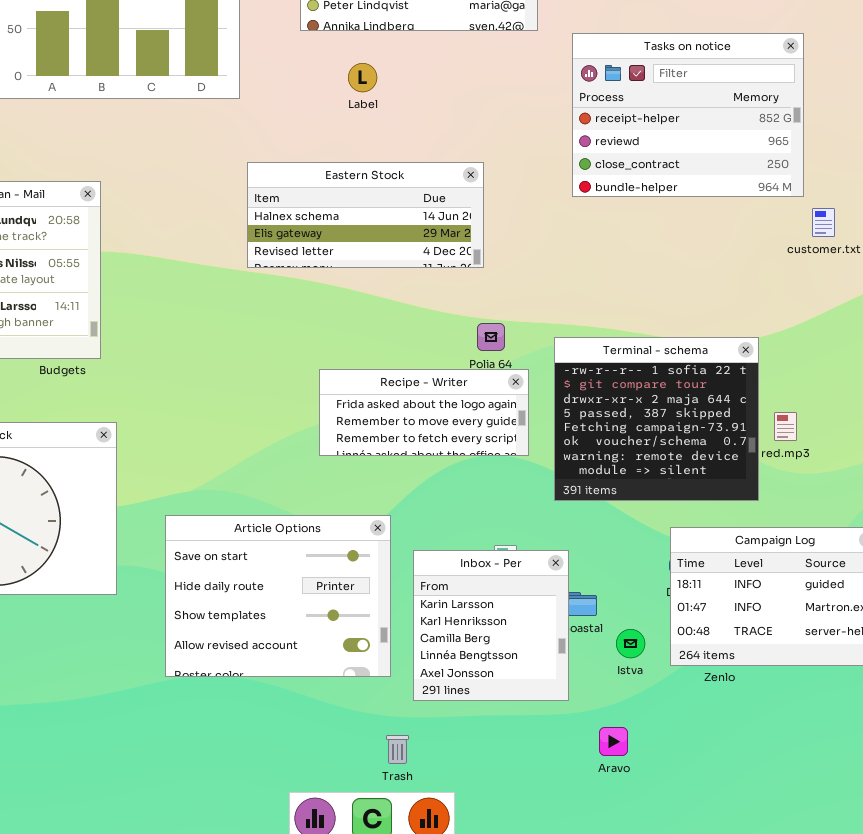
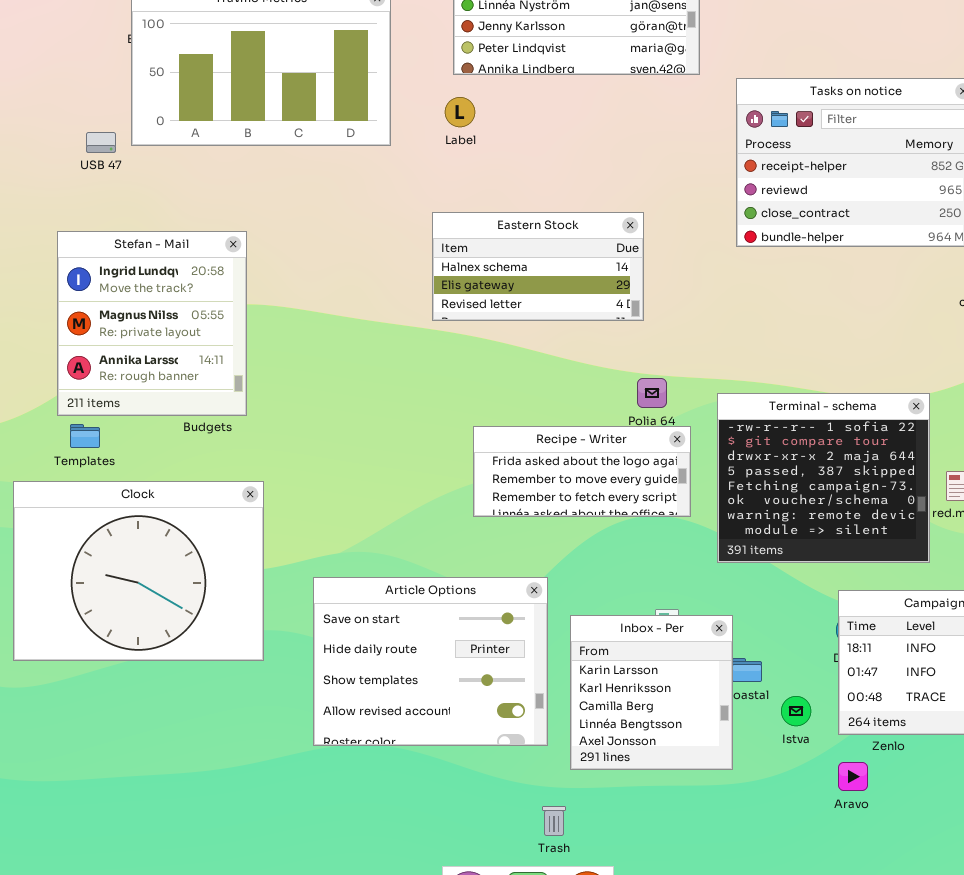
Label: [348,63,377,92] -> [445,97,475,127], moved
Eastern Stock: [247,162,484,268] -> [432,212,644,321], resized
Aravo: [599,727,628,756] -> [838,762,868,791], moved

